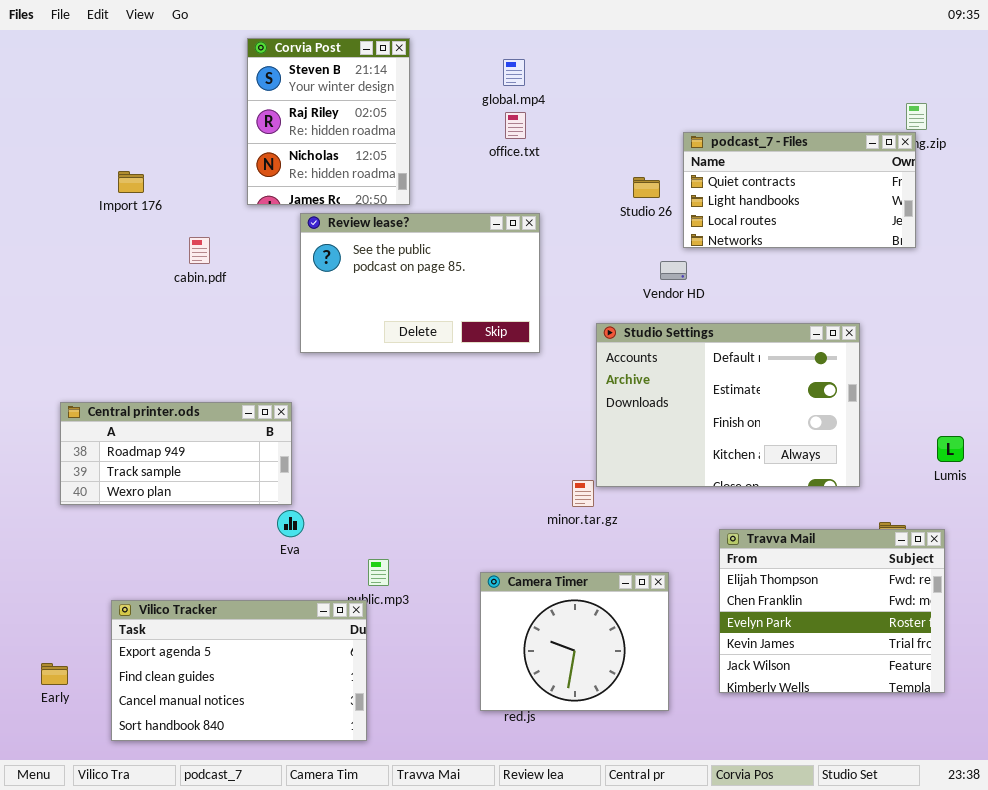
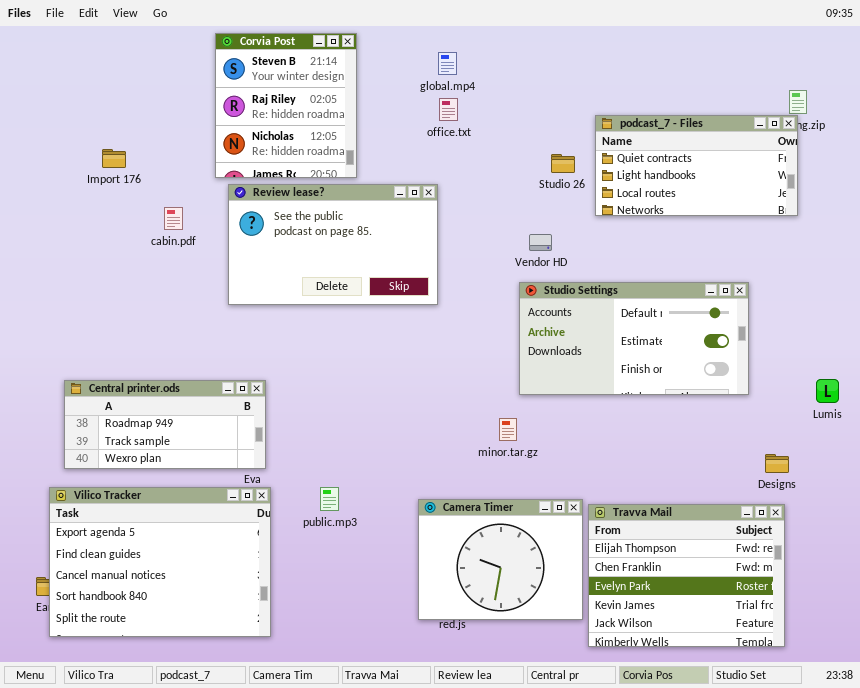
Review lease?: [300,213,540,353] -> [228,184,438,305], moved
Vendor HD: [660,261,687,280] -> [529,234,552,251], moved
Studio Settings: [596,323,860,487] -> [519,282,749,395], resized
Central printer.ods: [60,402,292,505] -> [64,380,266,469], moved
Travva Mail: [719,529,945,693] -> [588,504,785,647], moved
Vilico Tracker: [111,600,367,741] -> [49,487,271,637], moved, resized

